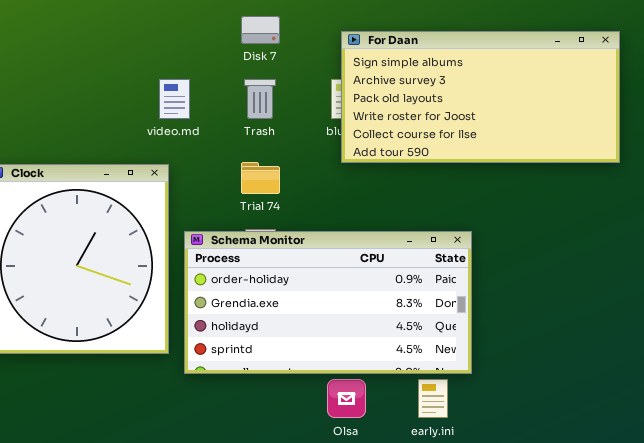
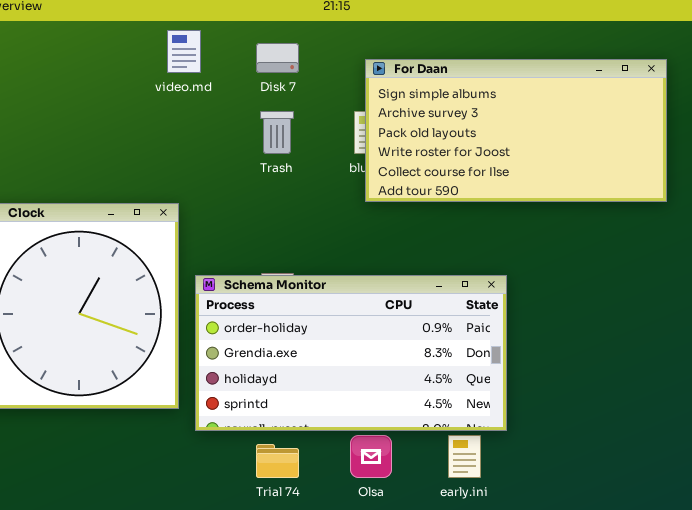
video.md: [159,79,190,119] -> [167,30,201,73], moved
Trial 74: [241,162,280,194] -> [256,444,299,478], moved

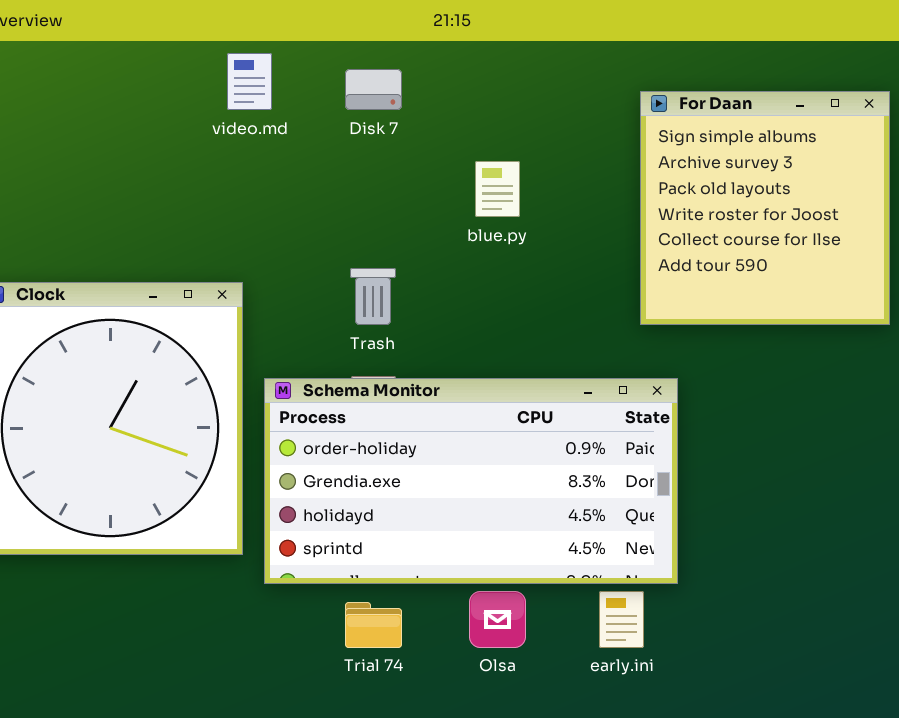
For Daan: [365,59,667,202] -> [640,91,890,325], resized
Trash: [260,111,294,154] -> [350,268,396,325], moved

